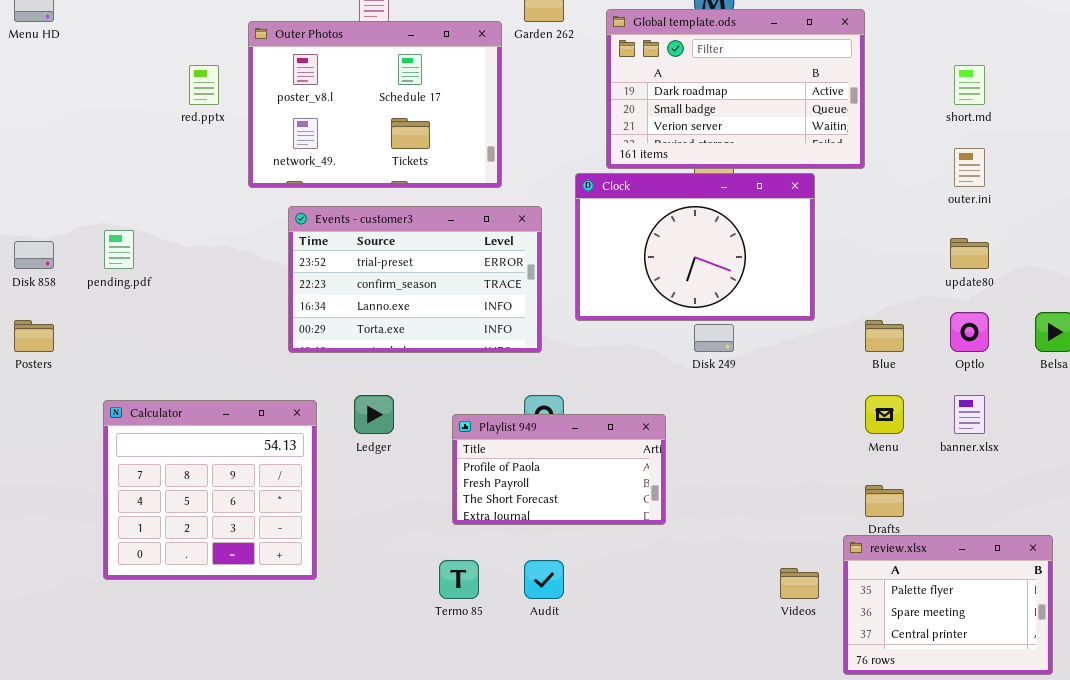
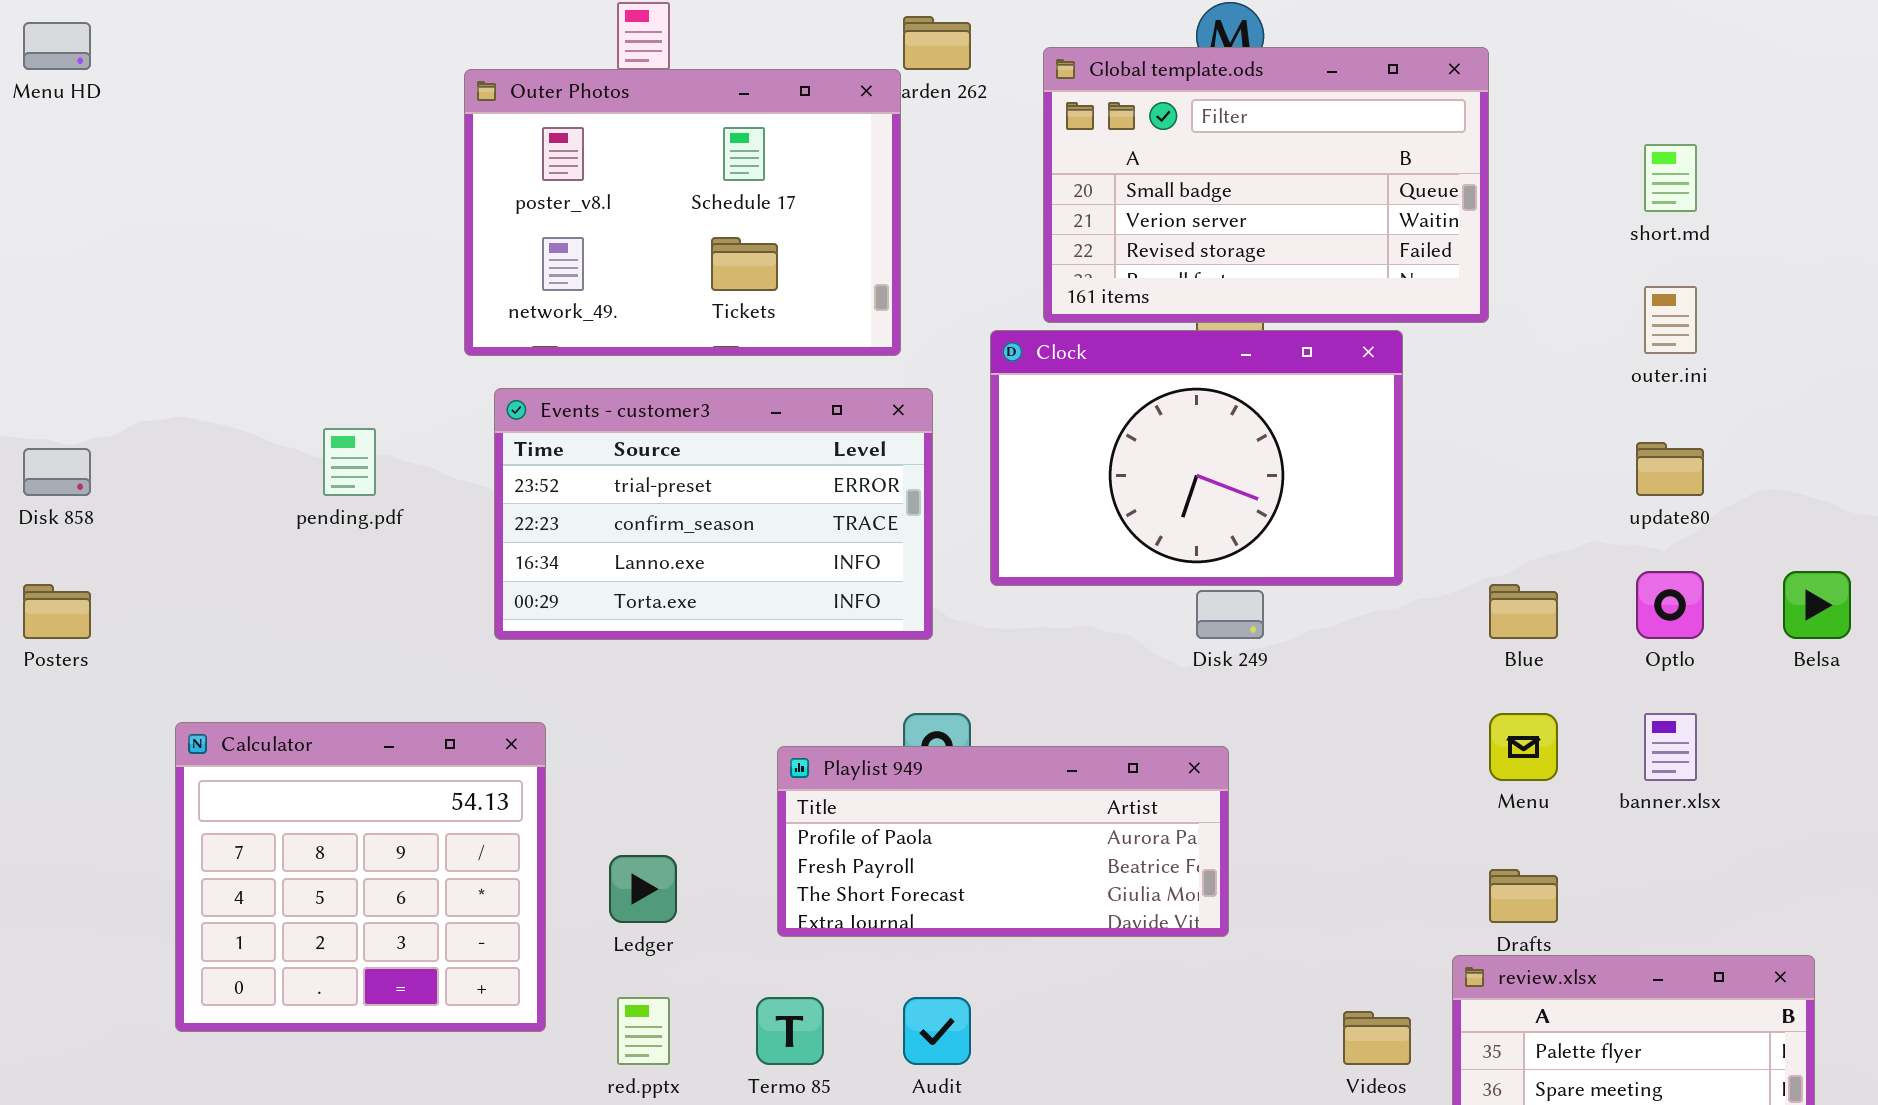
Global template.ods: [606,9,865,169] -> [1043,47,1489,323], scrolled down 1 row
Outer Photos: [248,21,502,188] -> [464,69,901,356], moved
red.pptx: [189,65,219,105] -> [617,997,670,1065], moved
pending.pdf: [104,230,134,269] -> [323,428,376,496], moved
Ledger: [354,395,394,434] -> [609,855,677,923], moved
Playlist 949: [452,414,666,525] -> [777,746,1229,937], resized

